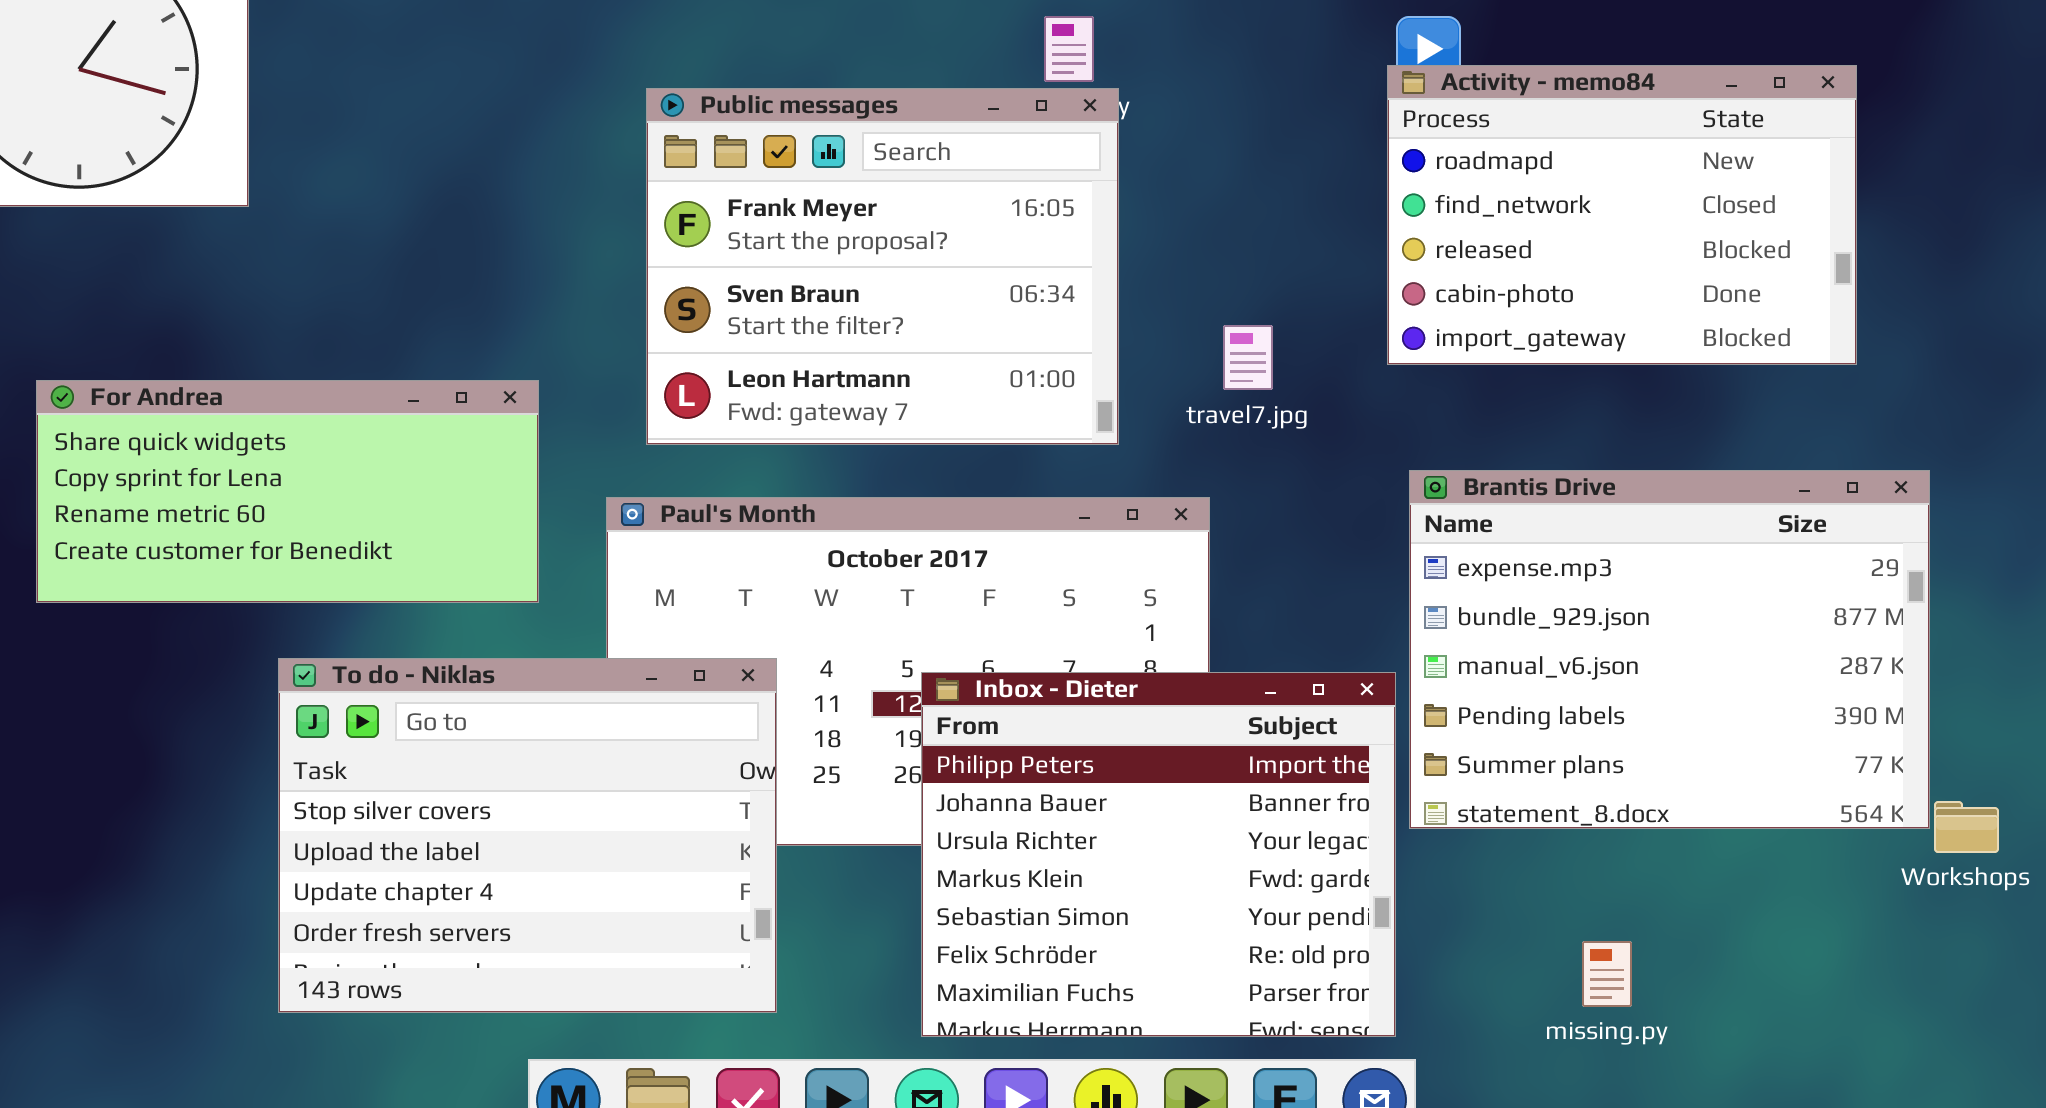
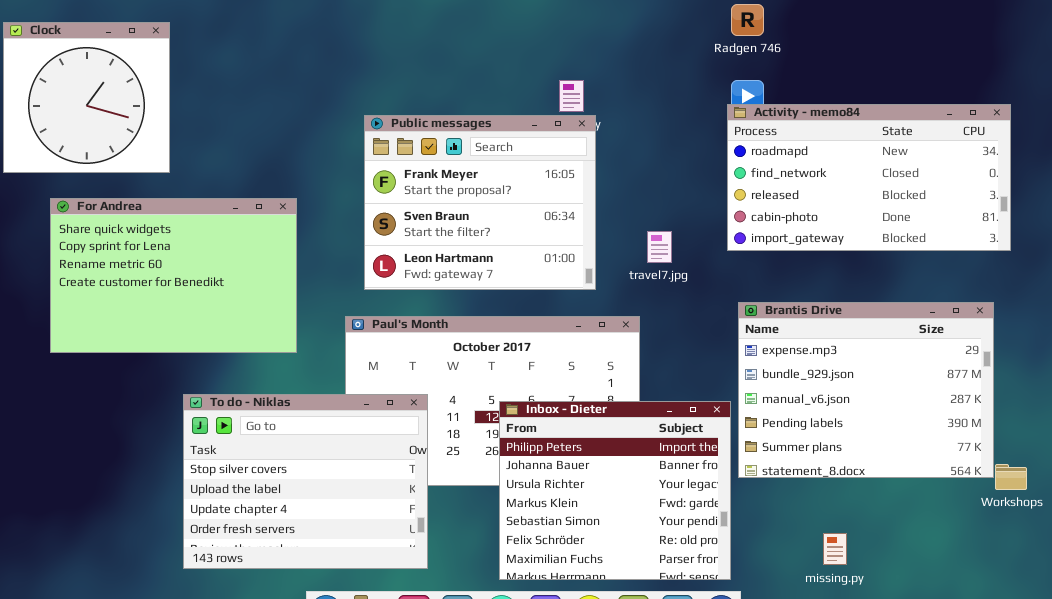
Activity - memo84: [1387,65,1857,365] -> [727,104,1011,251], resized
For Andrea: [36,380,539,603] -> [50,198,297,353], moved, resized

